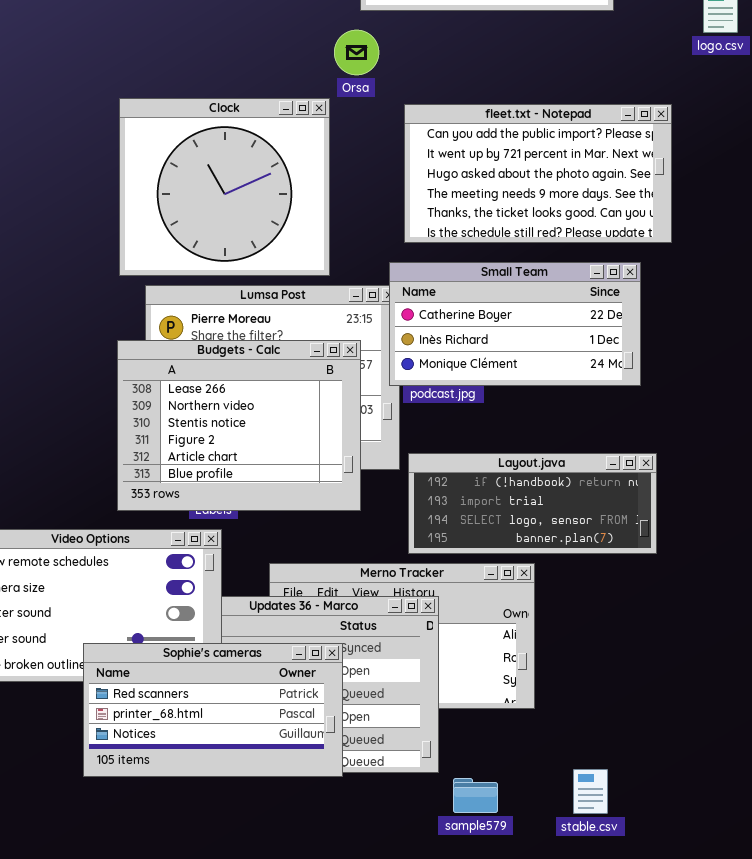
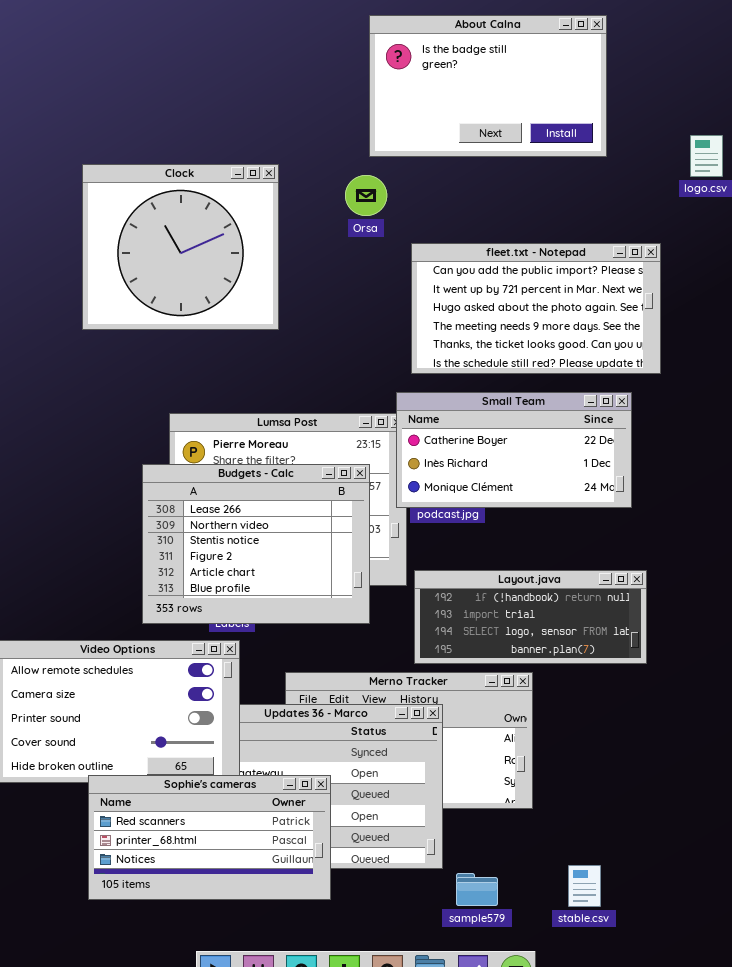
Clock: [119,98,330,276] -> [82,164,279,330], moved
Sophie's cameras: [83,643,343,777] -> [88,775,331,900], moved

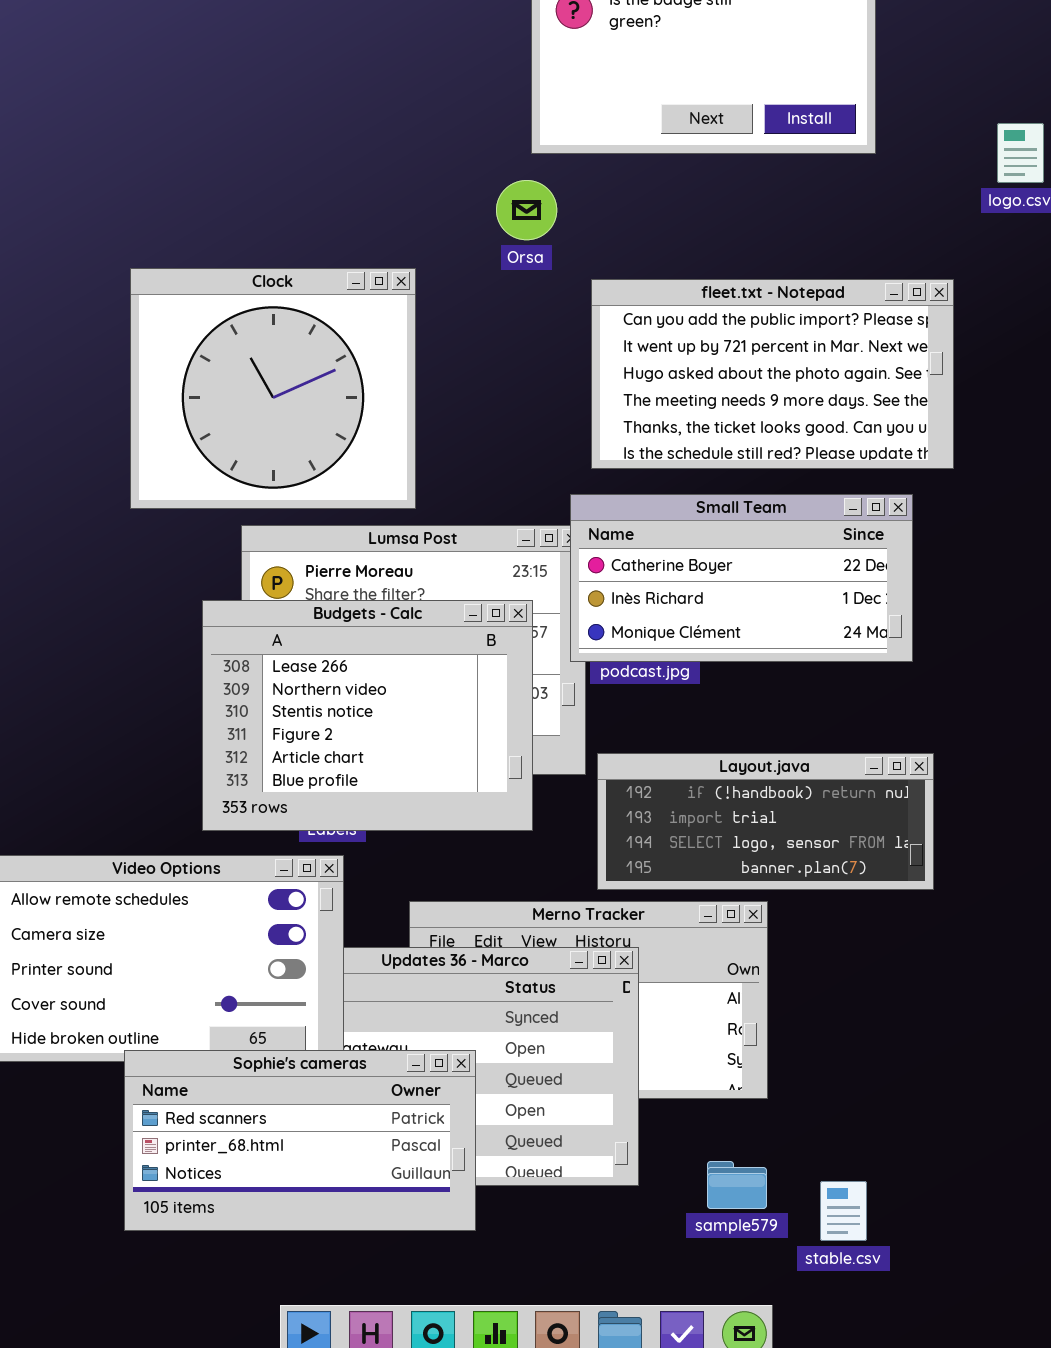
Clock: [82,164,279,330] -> [130,268,416,509], moved
sample579: [456,873,498,906] -> [707,1161,767,1209], moved

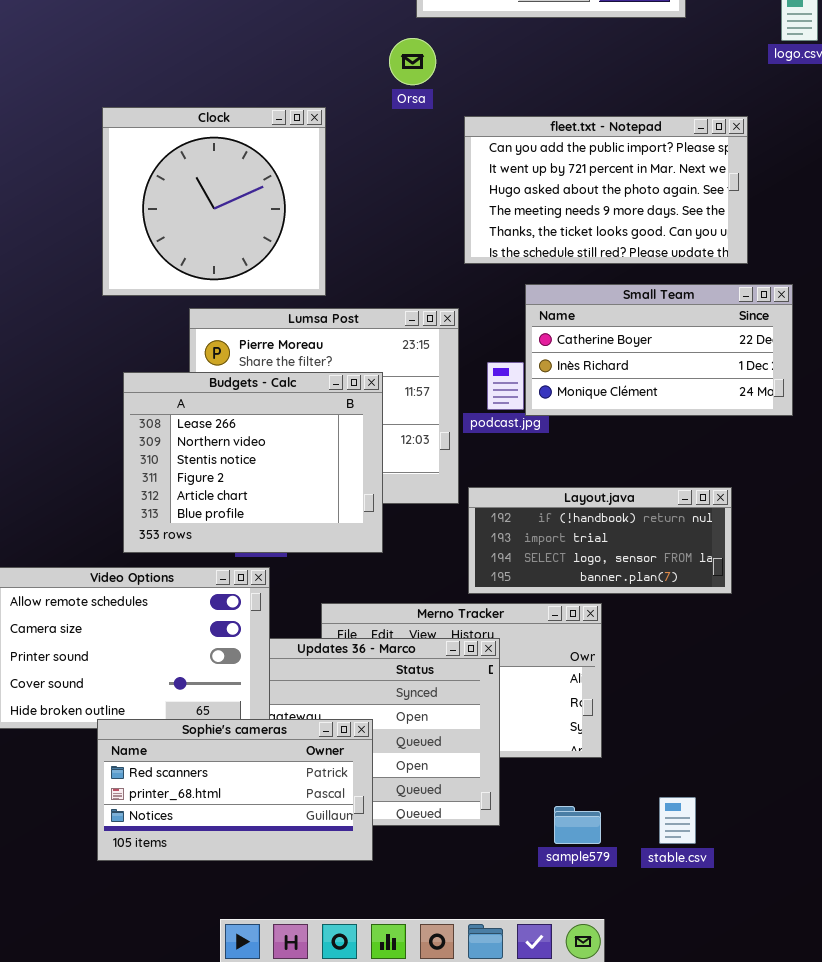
Small Team: [570,494,913,662] -> [525,284,793,416], moved
Budgets - Calc: [202,600,533,831] -> [123,372,383,553], moved
stable.csv: [820,1181,867,1241] -> [659,797,696,844], moved

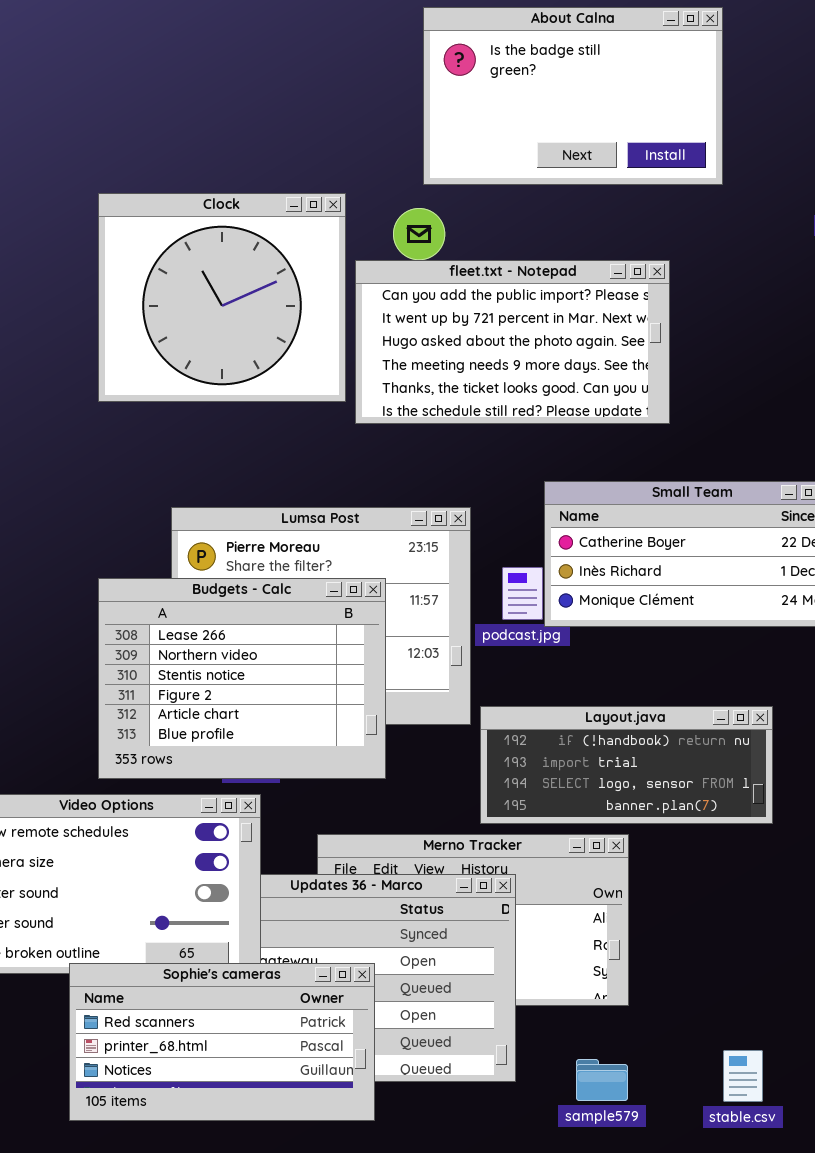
Clock: [102,107,326,296] -> [98,193,346,402], moved
fleet.txt - Notepad: [464,116,748,264] -> [355,260,670,424], moved
stable.csv: [659,797,696,844] -> [723,1050,763,1102], moved

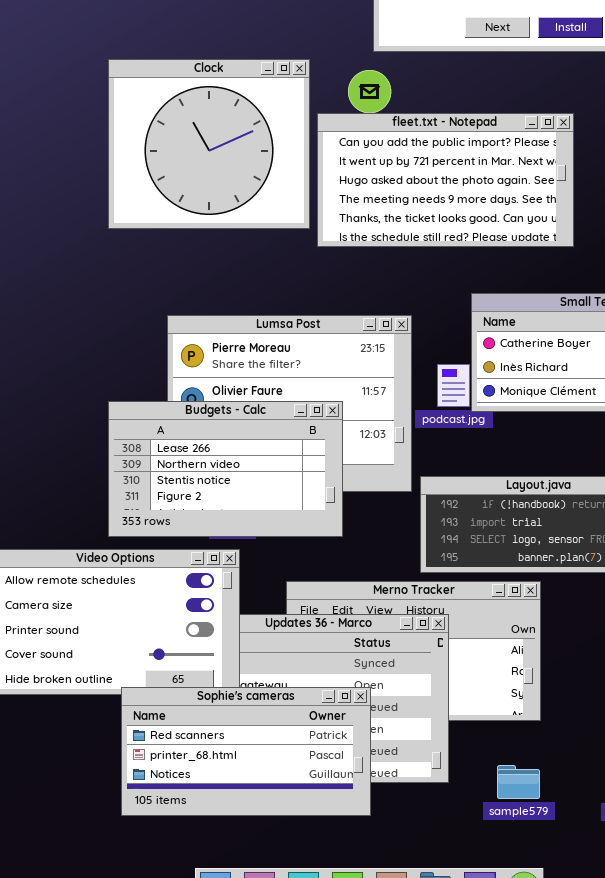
Budgets - Calc: [98,578,386,779] -> [108,401,343,537], resized
Sophie's cameras: [69,963,375,1121] -> [121,687,371,816], moved

